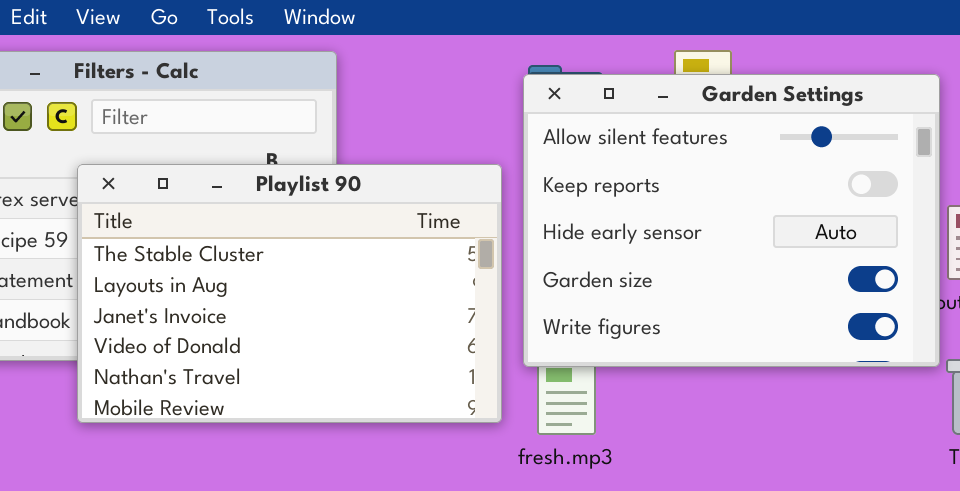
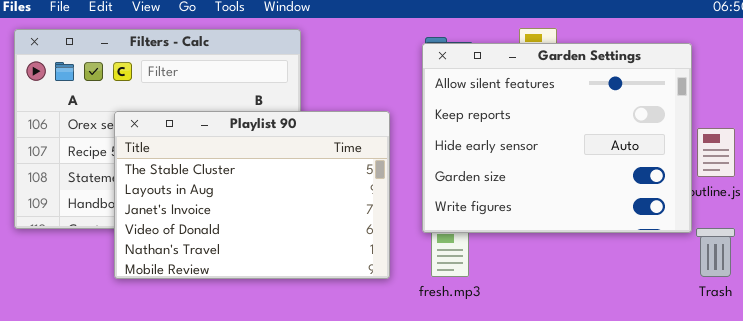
Playlist 90: [77,164,502,423] -> [114,111,390,279], moved

